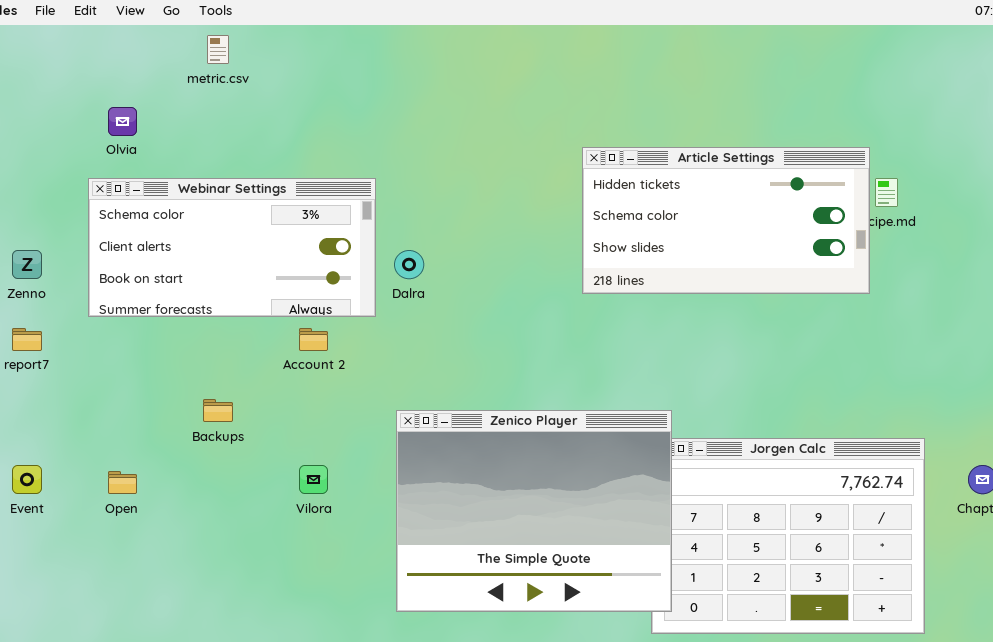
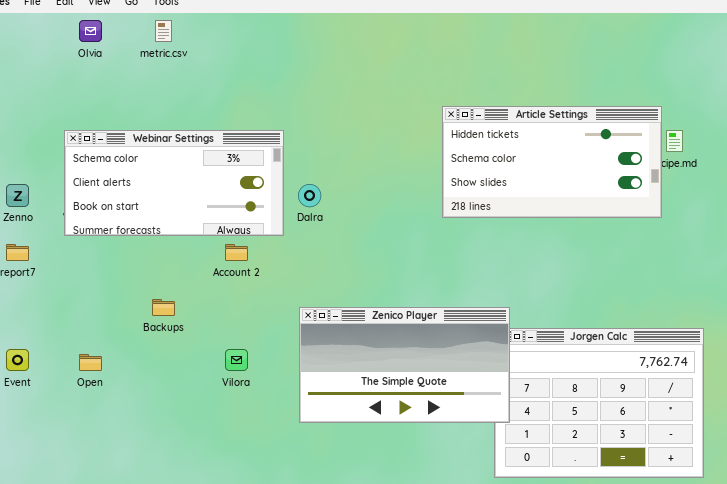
Olvia: [108,107,137,136] -> [79,20,102,42], moved
Zenico Player: [396,410,672,612] -> [299,307,510,423], resized

